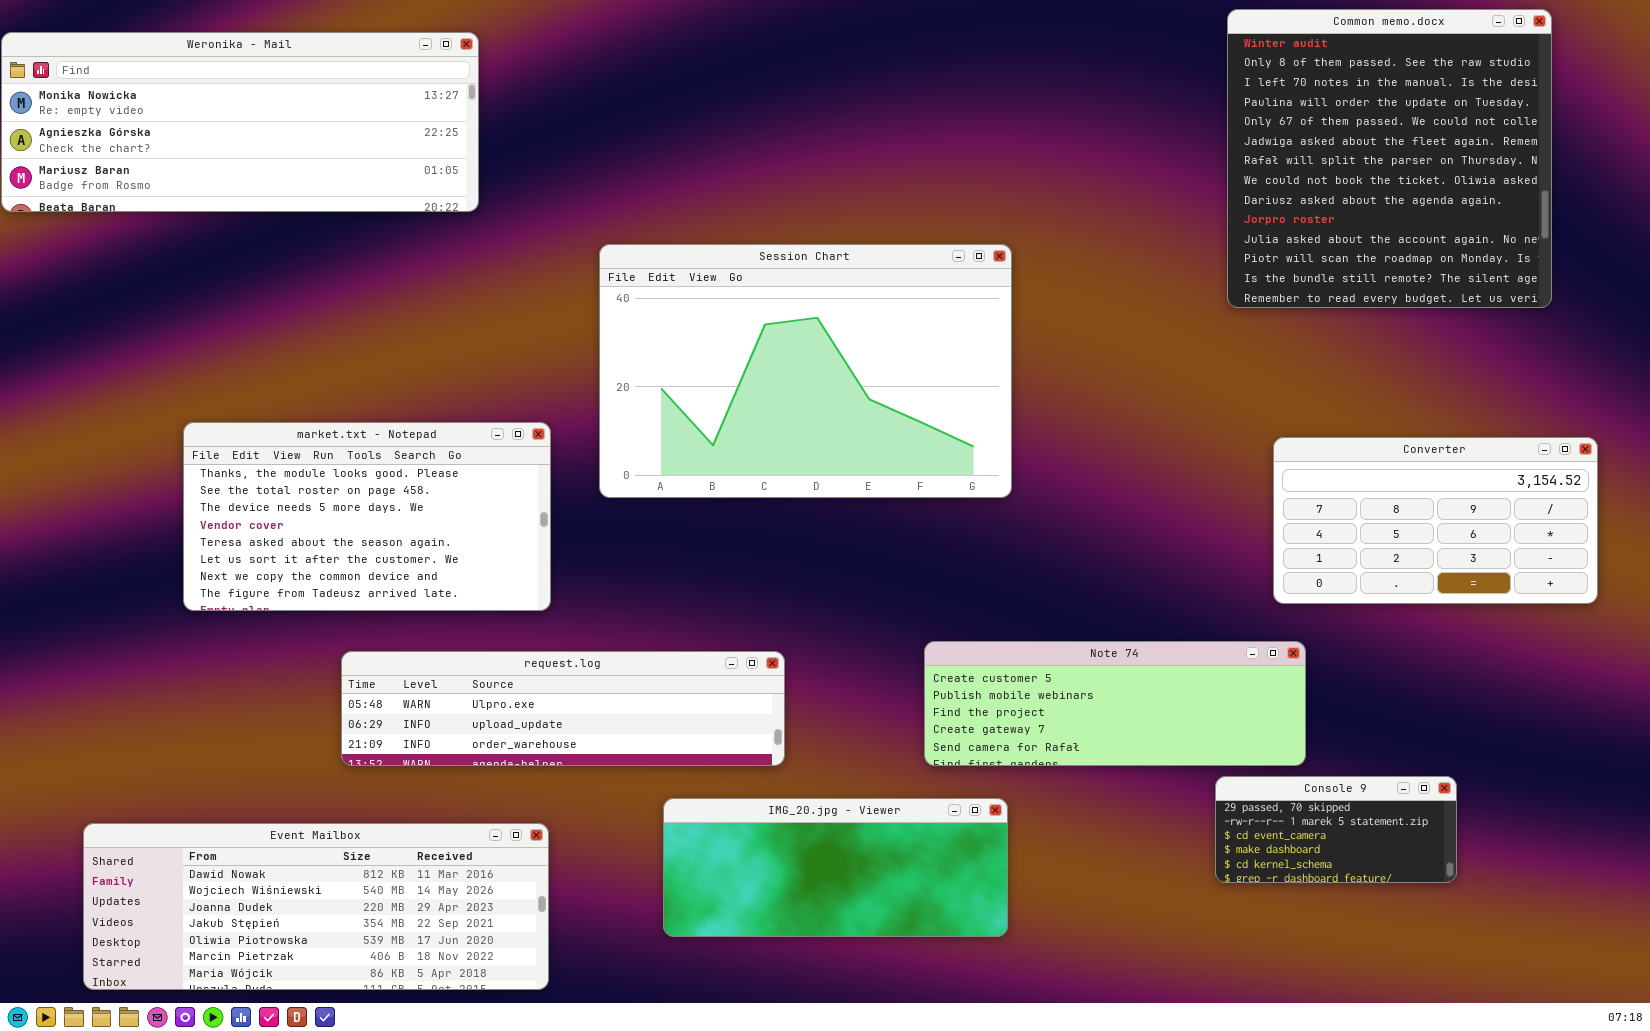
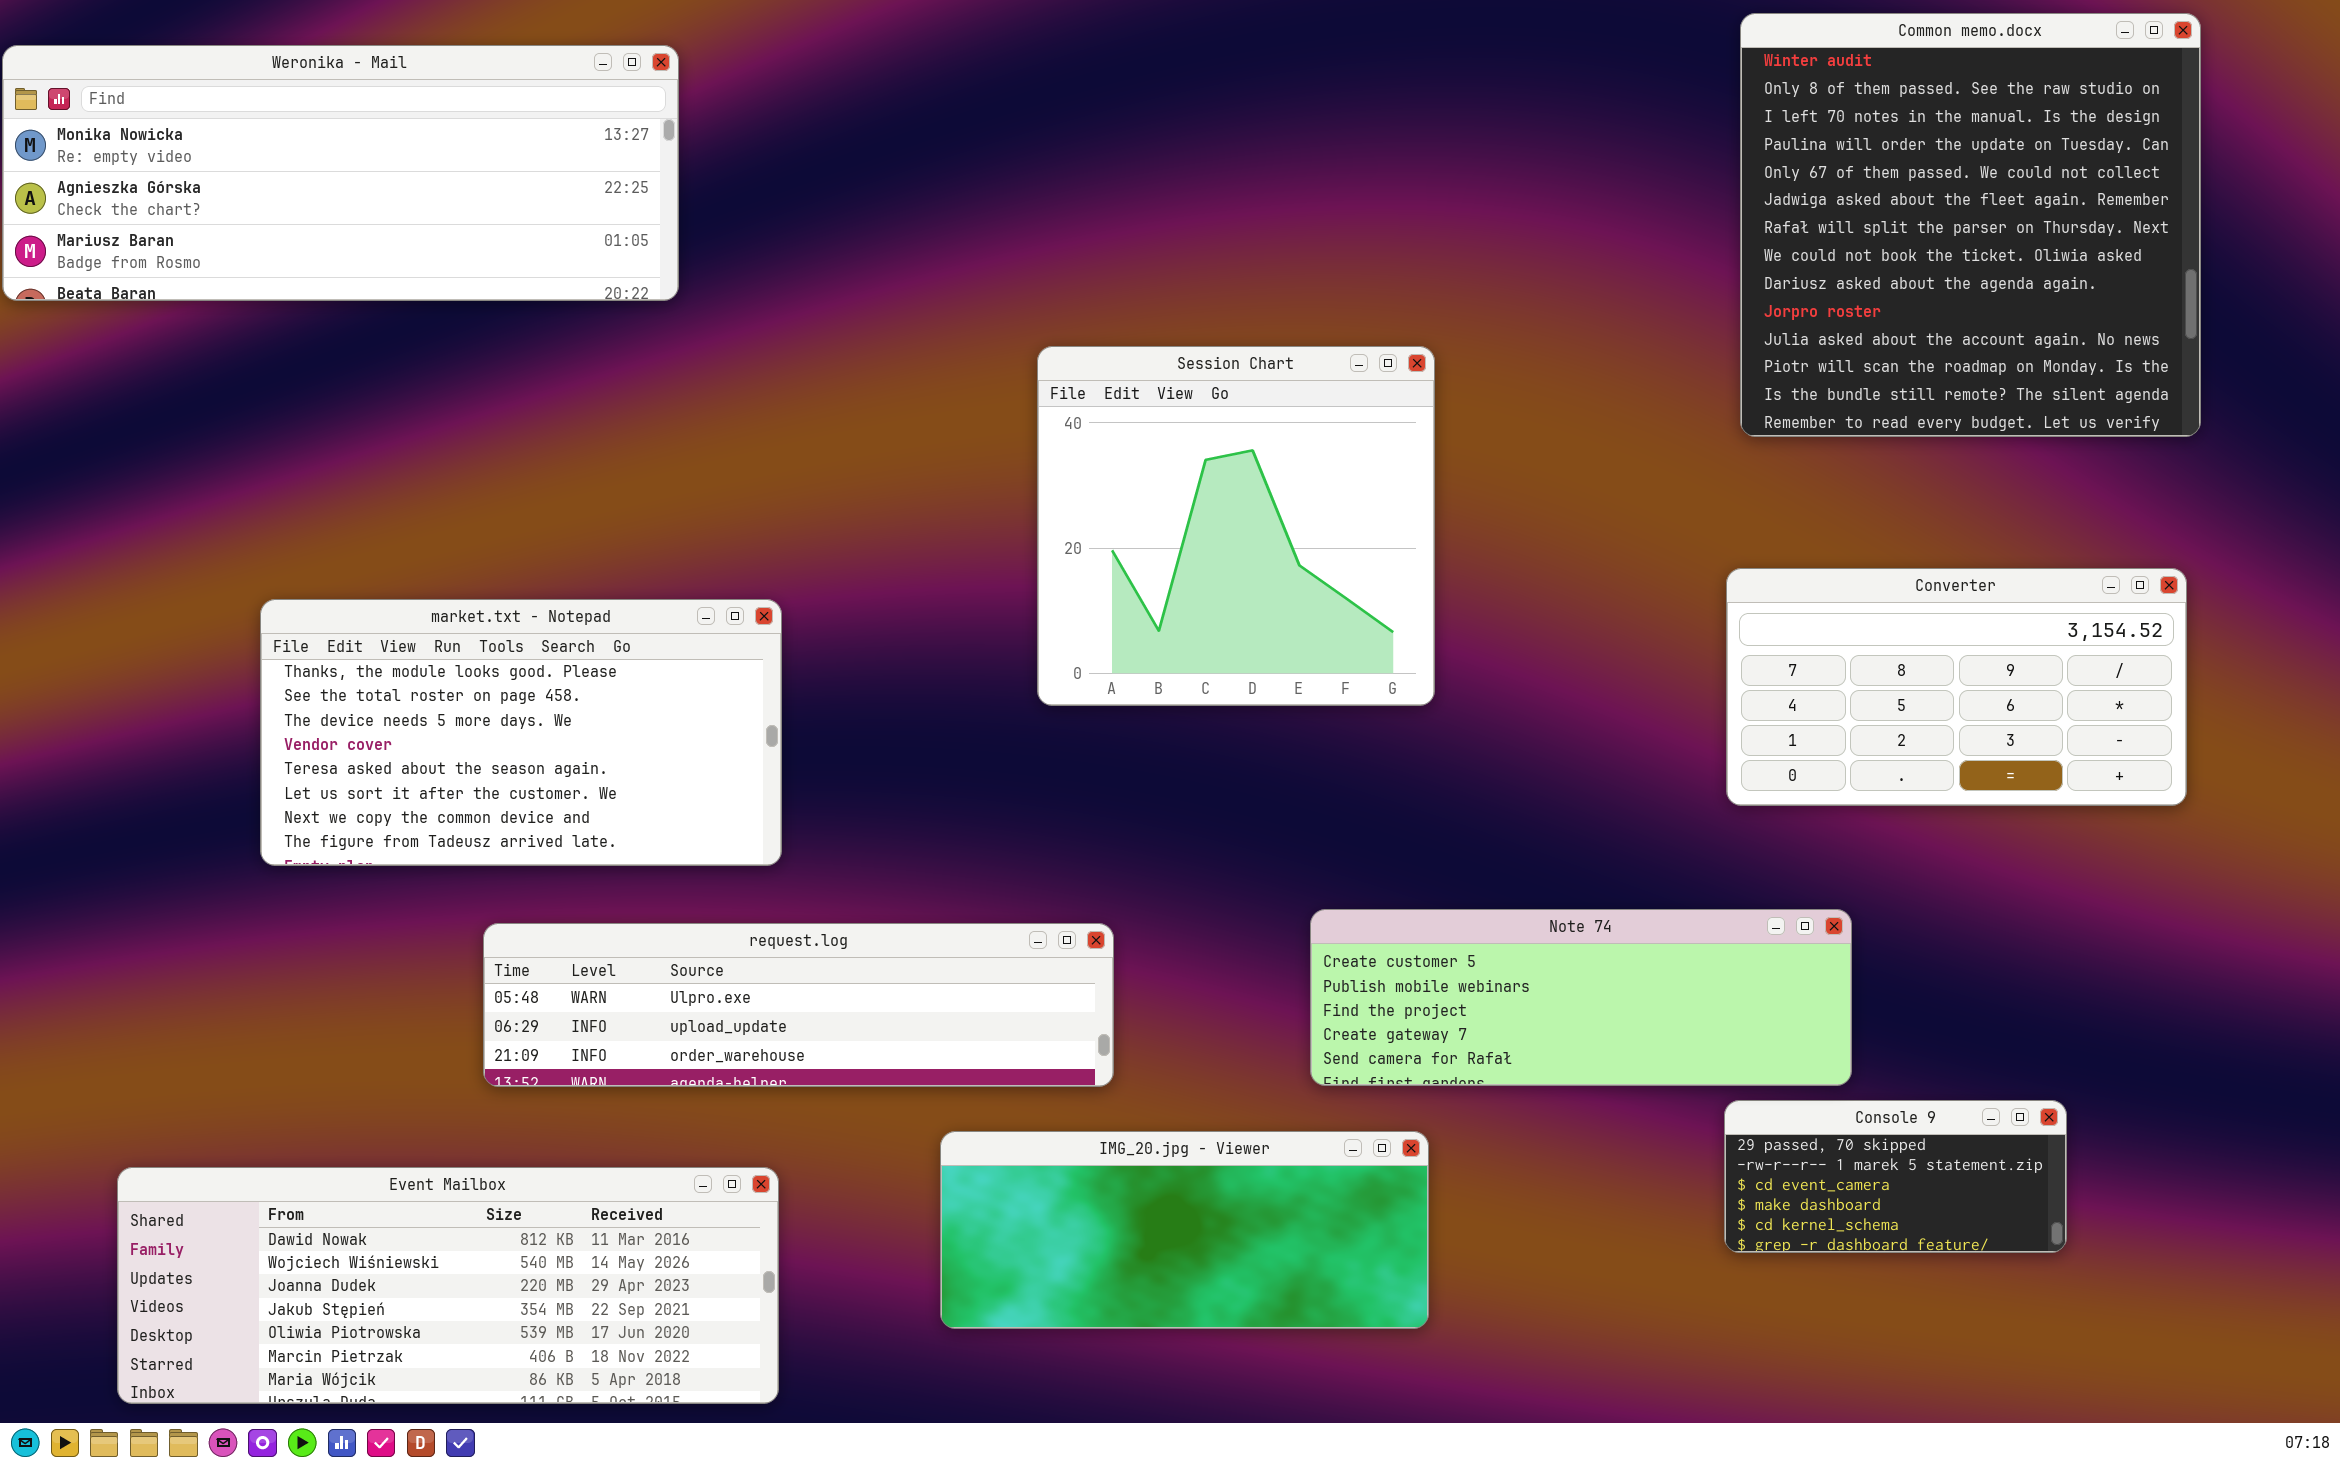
Session Chart: [599,244,1012,498] -> [1037,346,1435,706], resized
Converter: [1273,437,1598,604] -> [1726,568,2187,806], moved

